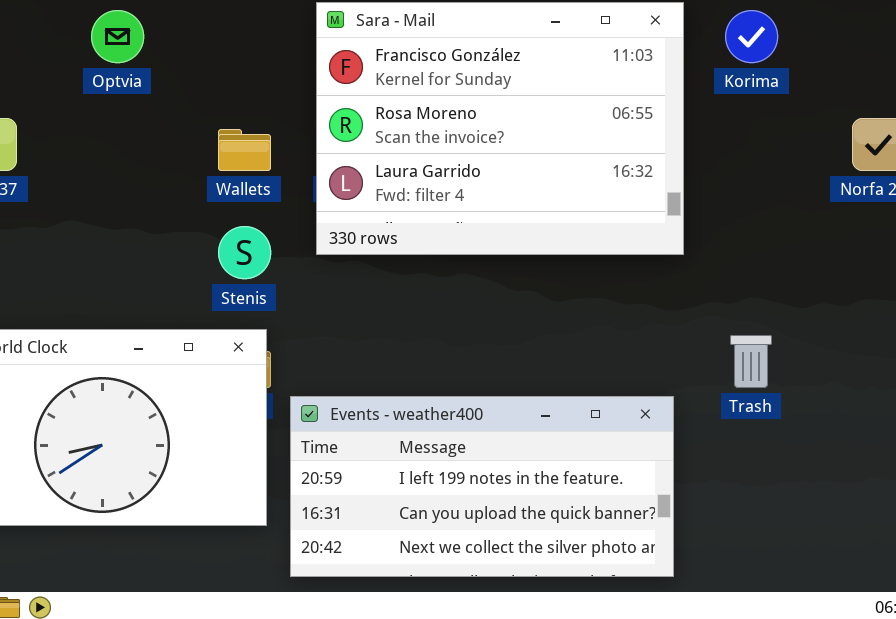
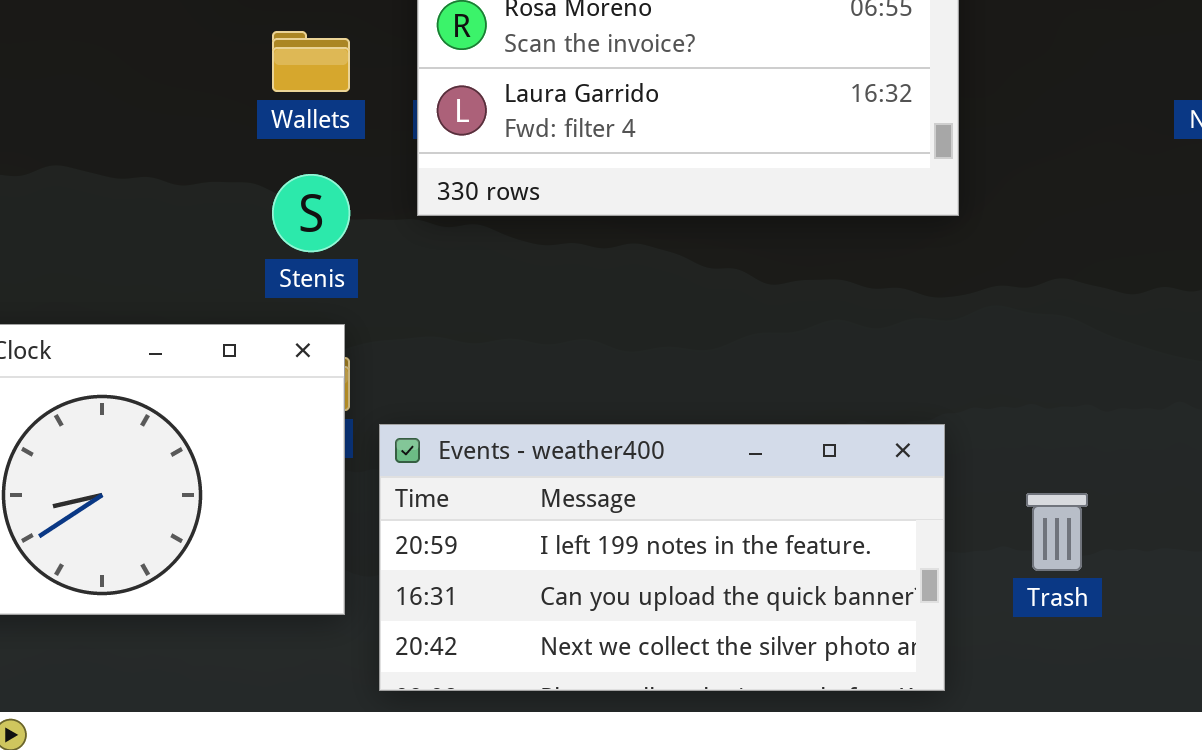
Trash: [730,335,772,388] -> [1026,493,1088,571], moved

